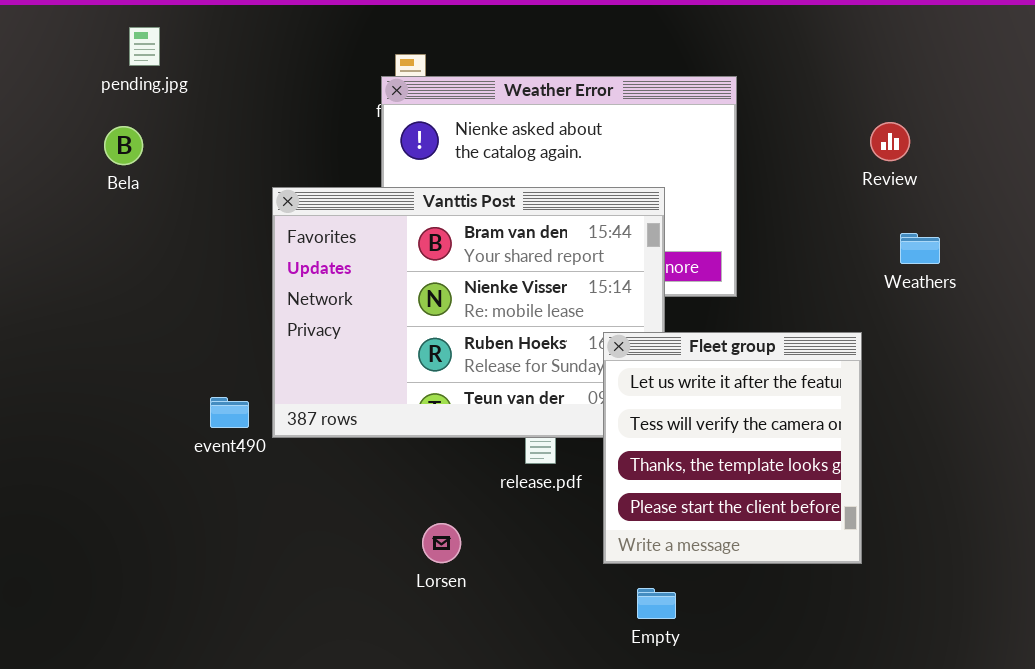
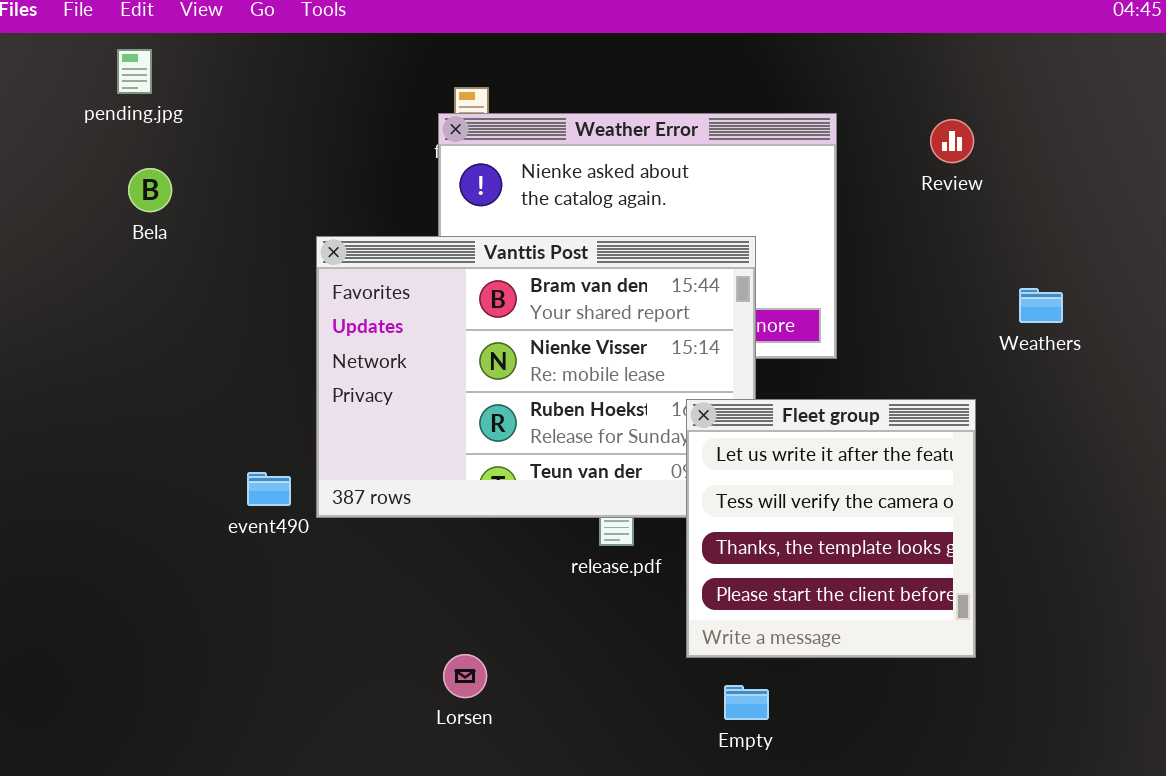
pending.jpg: [129,27,160,66] -> [117,49,152,94], moved
Review: [870,122,910,161] -> [930,119,974,163], moved
Lorsen: [422,523,461,563] -> [443,654,487,698], moved

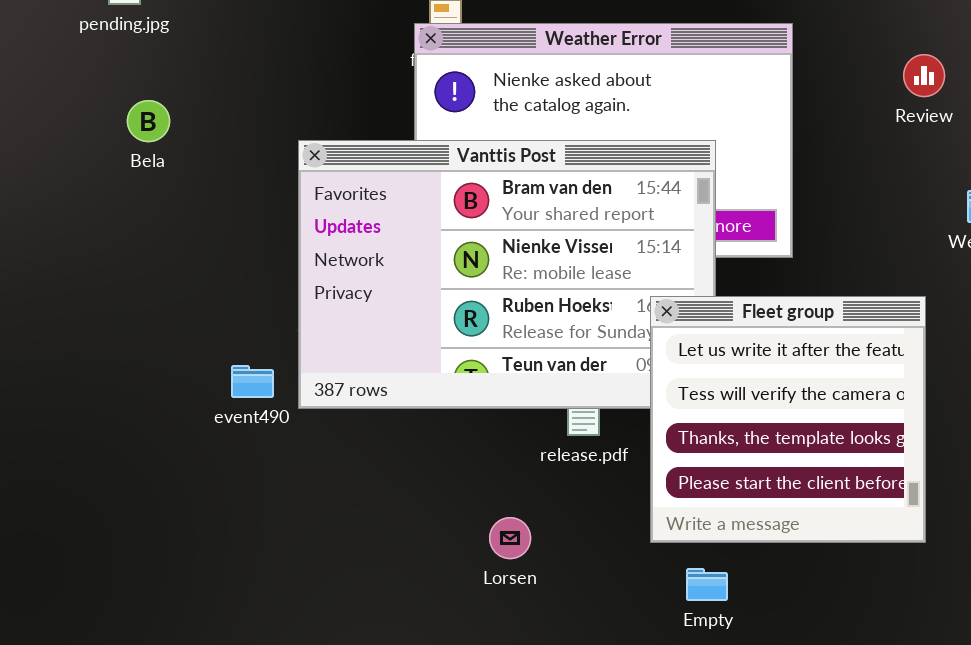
Review: [930,119,974,163] -> [903,54,945,97], moved
Bela: [128,168,172,212] -> [127,100,170,142], moved
Lorsen: [443,654,487,698] -> [489,517,531,559], moved

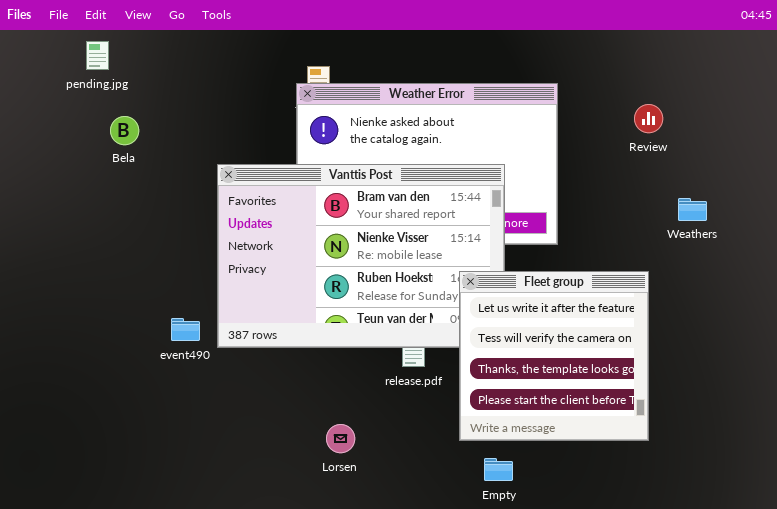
Bela: [127,100,170,142] -> [110,116,139,145], moved
Lorsen: [489,517,531,559] -> [326,424,355,453], moved

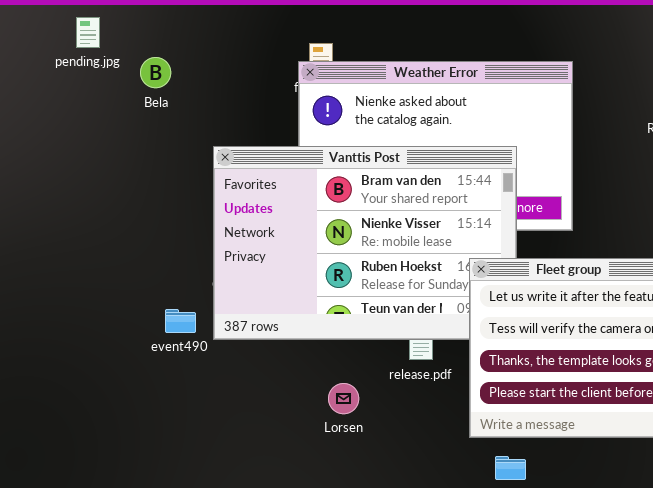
Bela: [110,116,139,145] -> [140,57,171,88], moved
Lorsen: [326,424,355,453] -> [328,383,359,414], moved

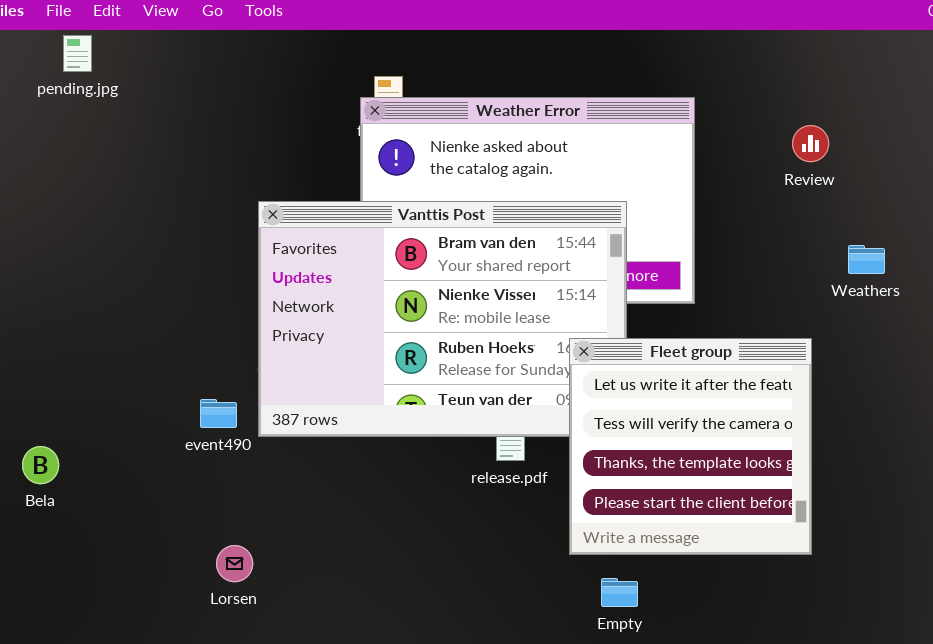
pending.jpg: [76,17,100,48] -> [63,35,92,72], moved
Bela: [140,57,171,88] -> [22,446,59,484], moved
Lorsen: [328,383,359,414] -> [216,545,253,582], moved

